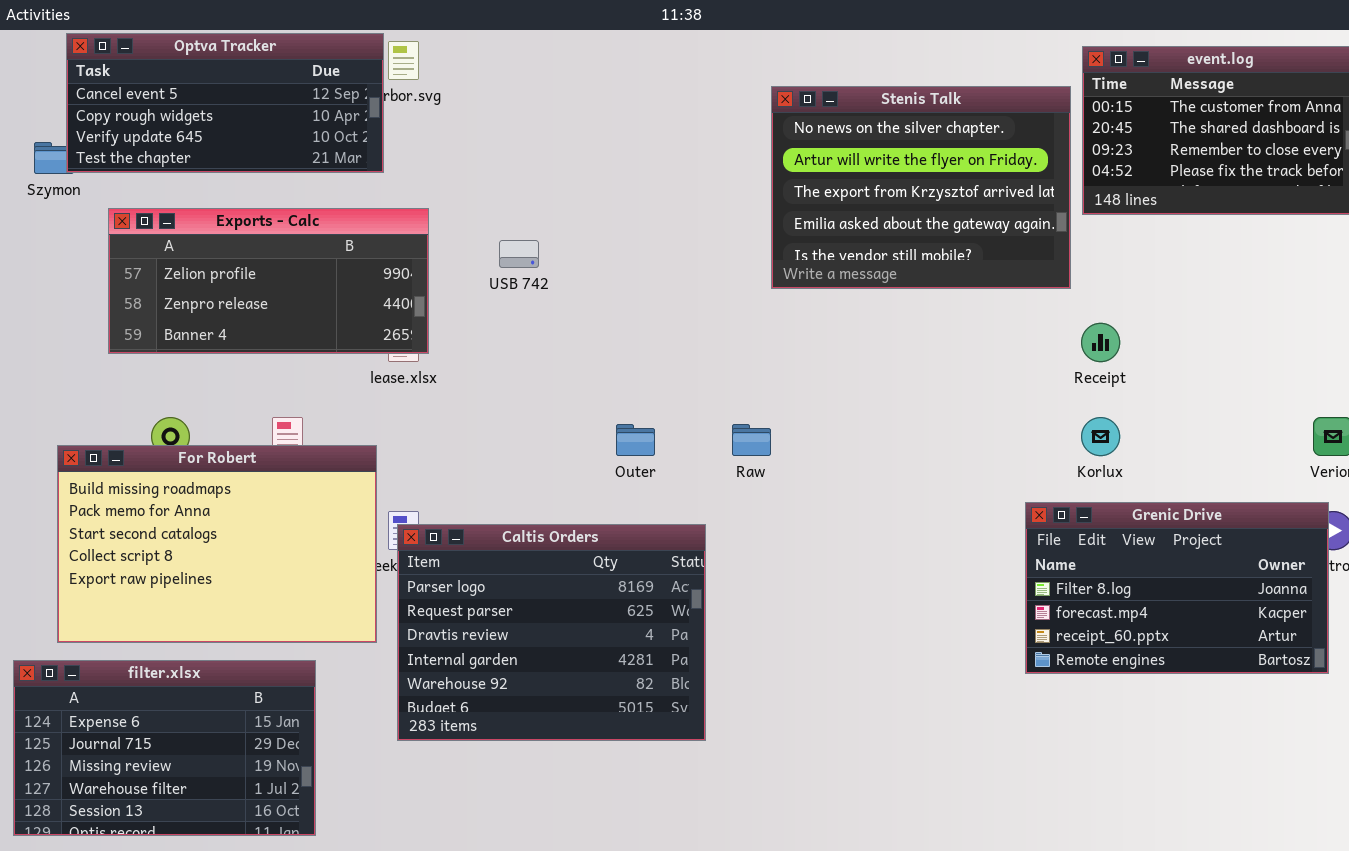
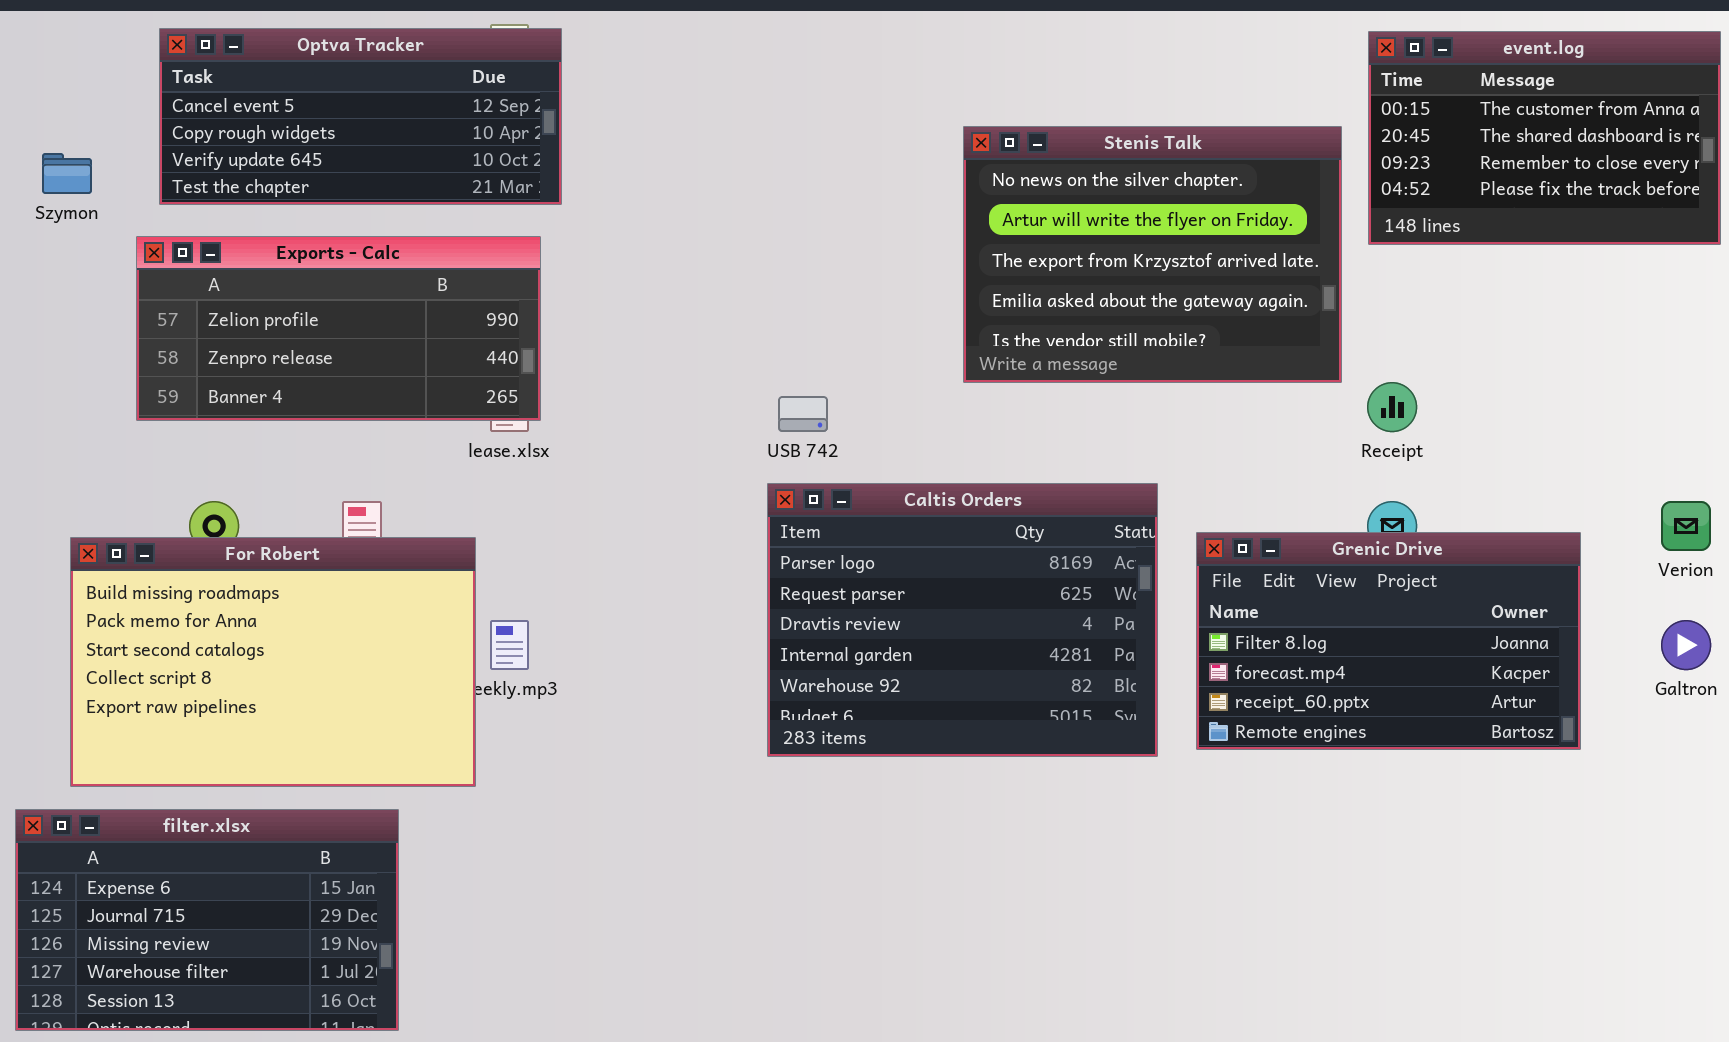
Optva Tracker: [66,33,384,173] -> [159,28,562,205], moved
Stenis Talk: [771,86,1071,289] -> [963,126,1342,383], moved
USB 742: [499,240,539,268] -> [778,396,828,432], moved
Grenic Drive: [1025,502,1329,674] -> [1196,532,1581,750], moved
Caltis Orders: [397,524,706,741] -> [767,483,1158,757], moved

